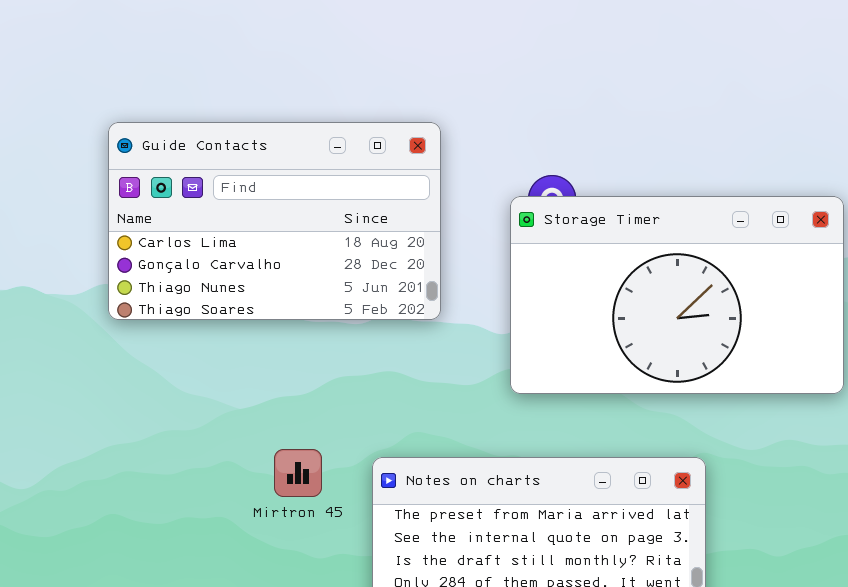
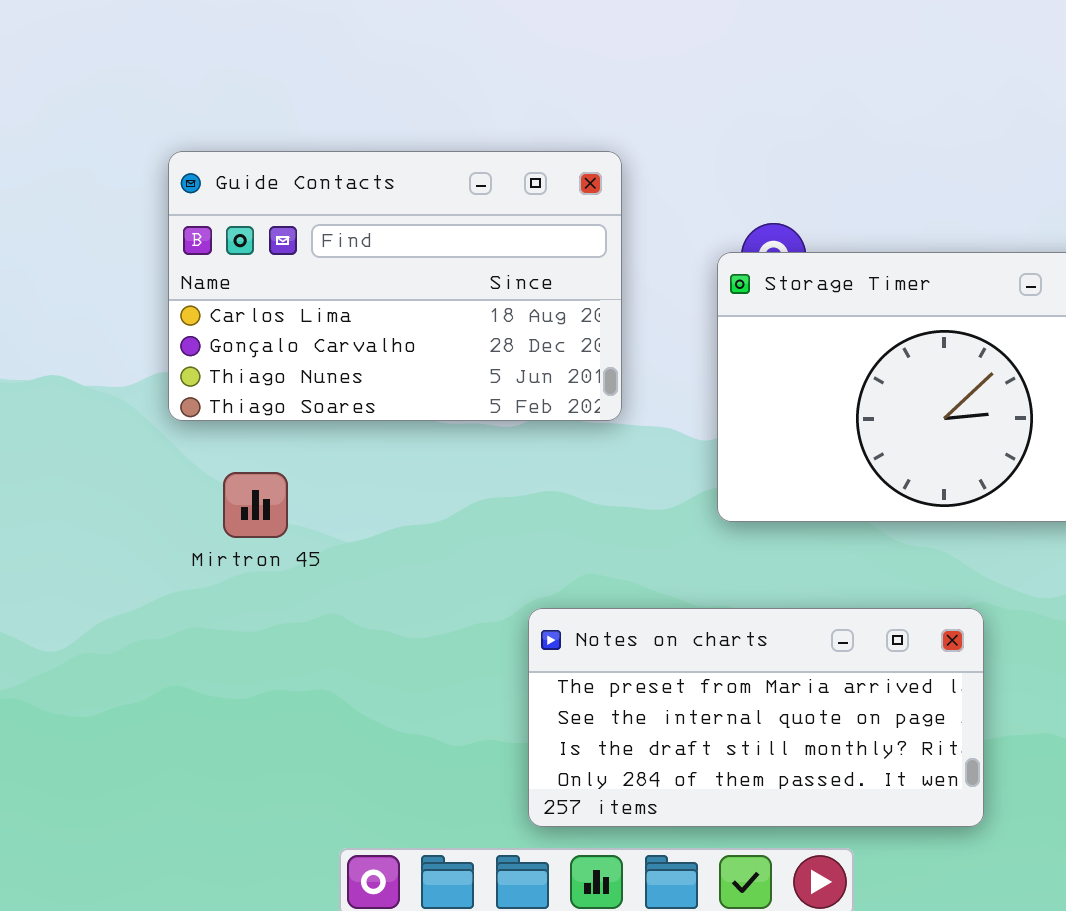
Mirtron 45: [274,449,322,497] -> [223,472,288,538], moved

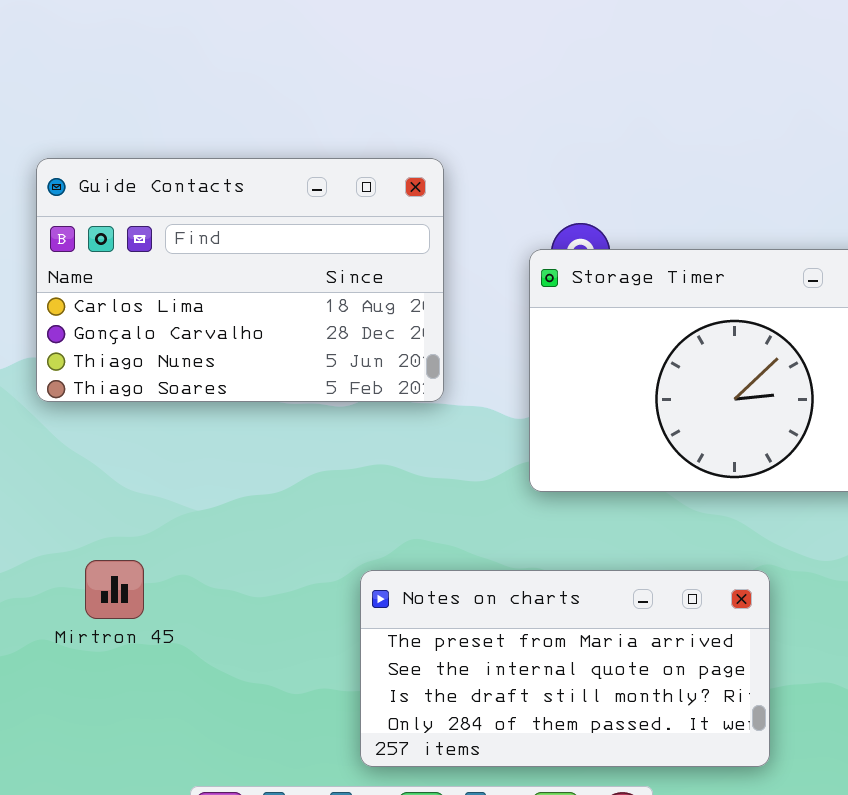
Mirtron 45: [223,472,288,538] -> [85,560,144,619], moved

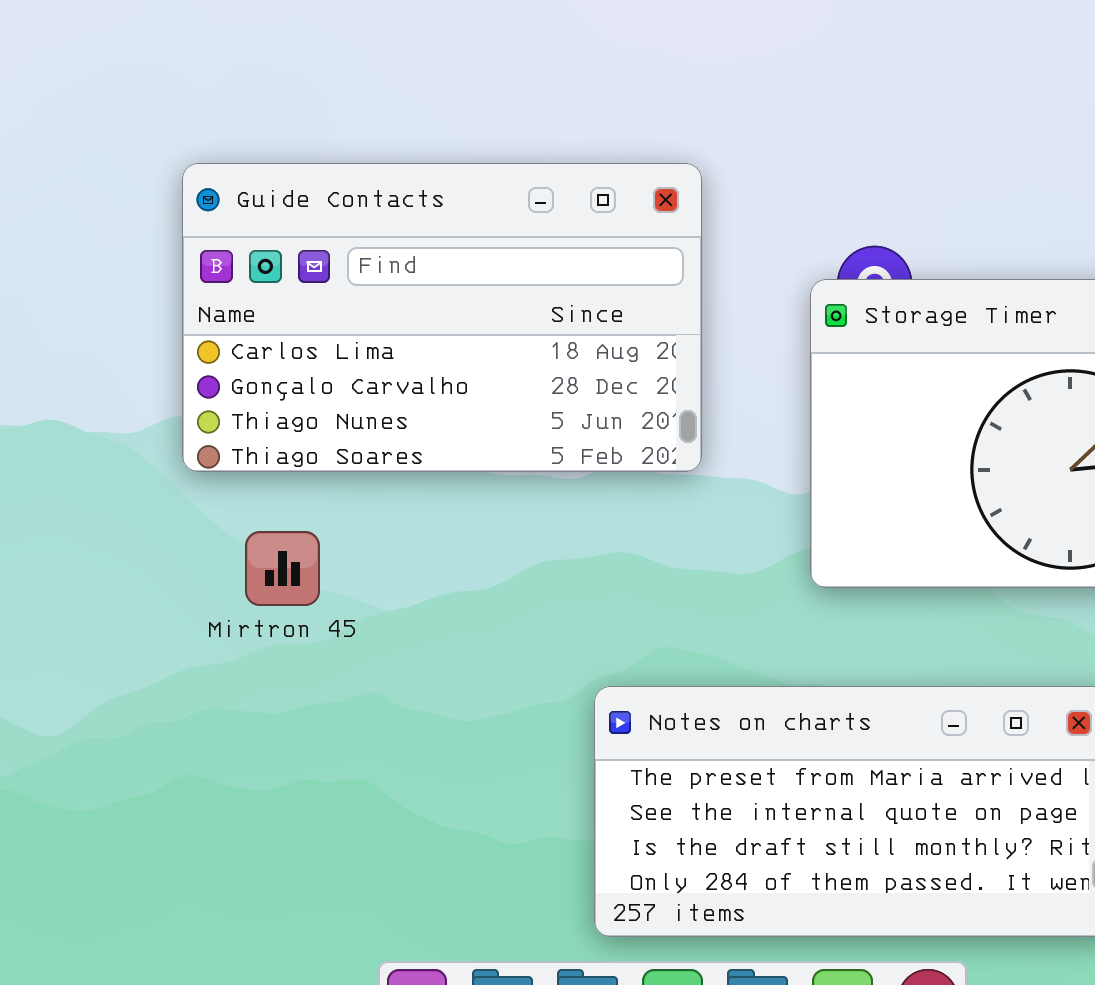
Mirtron 45: [85,560,144,619] -> [245,531,320,606], moved

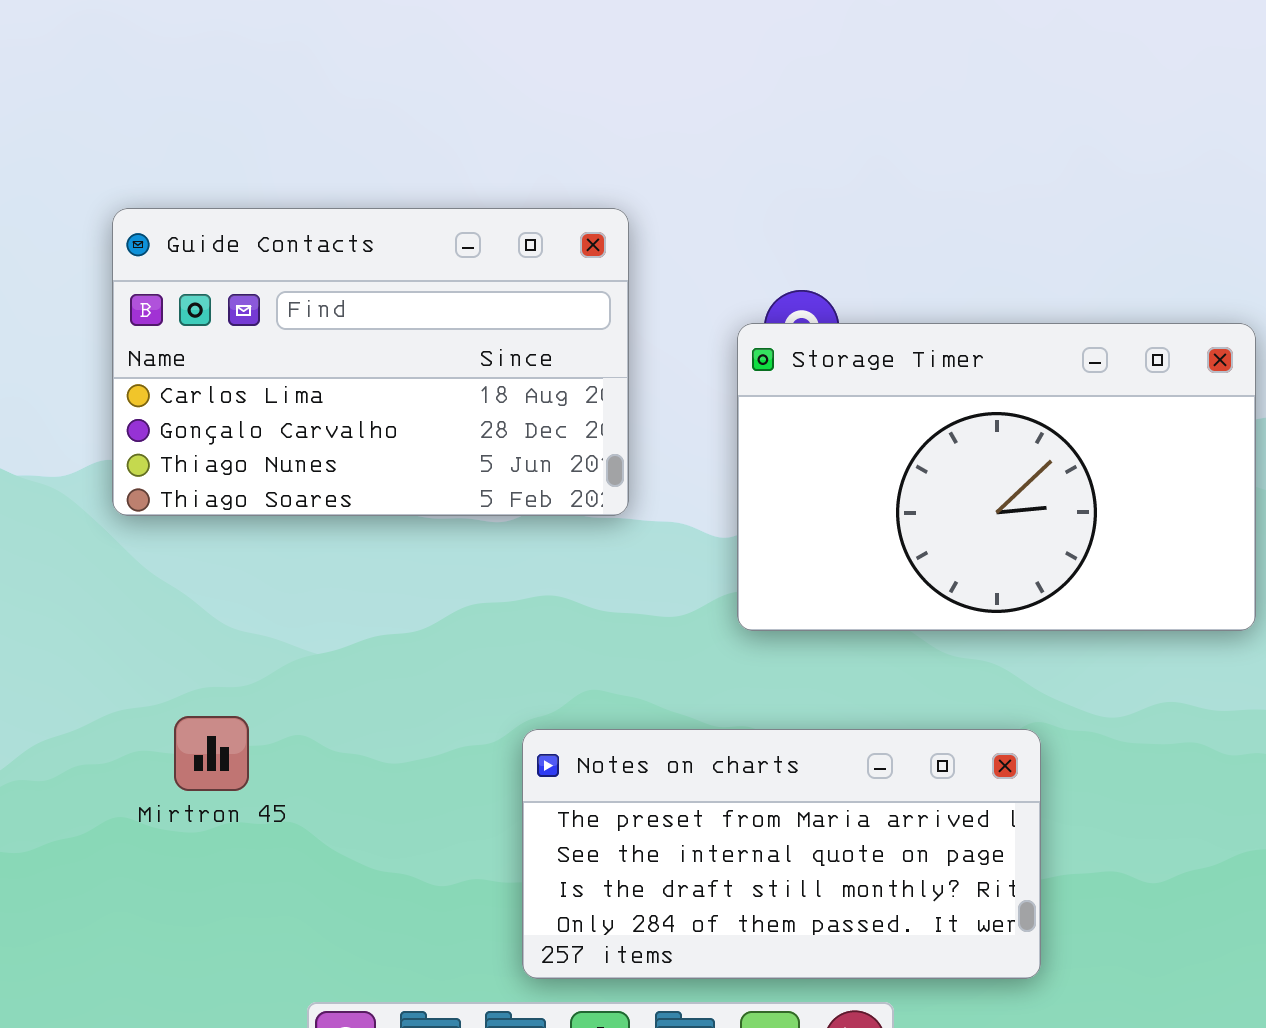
Mirtron 45: [245,531,320,606] -> [174,716,249,791], moved

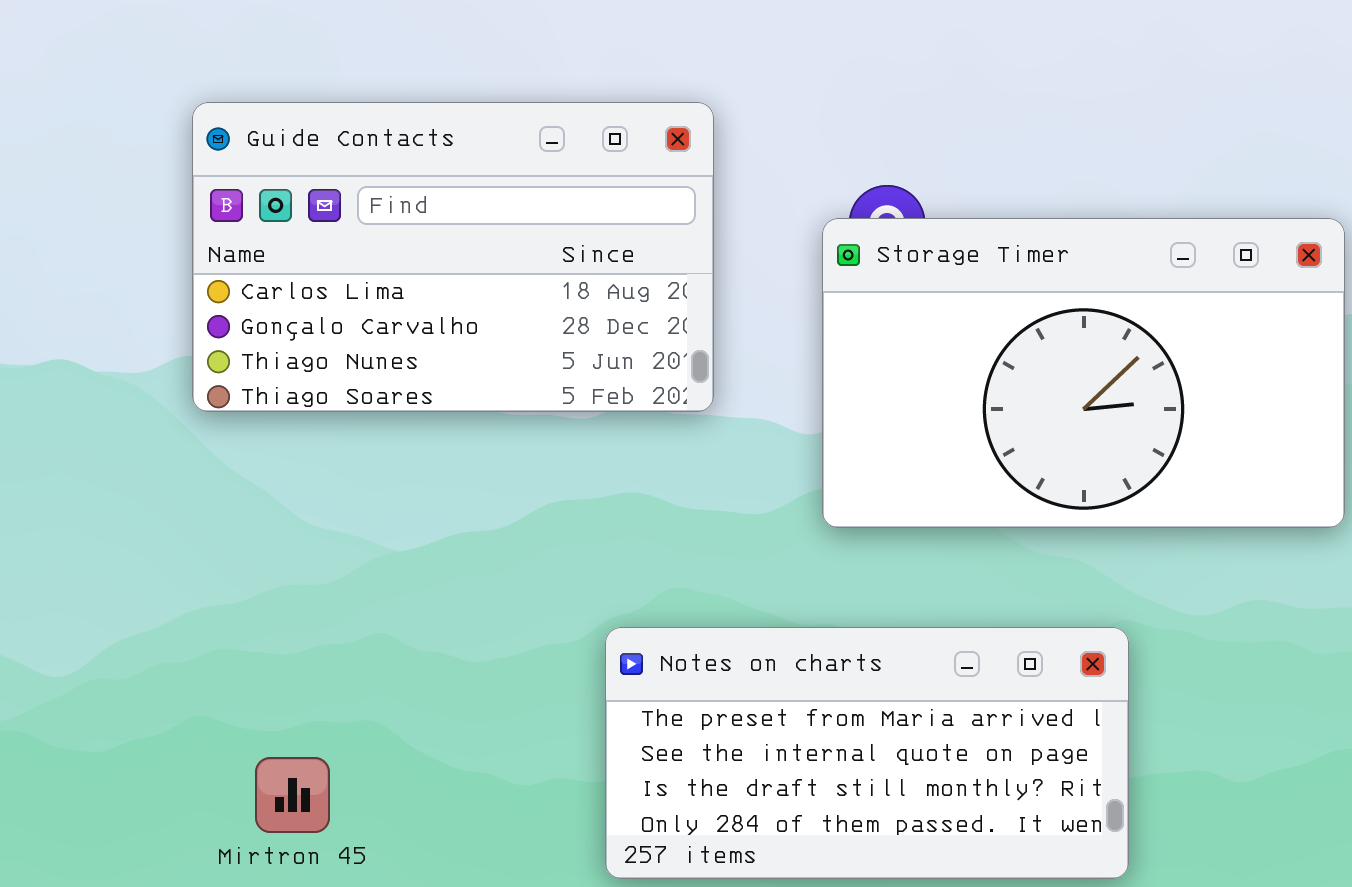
Mirtron 45: [174,716,249,791] -> [255,757,330,833], moved

